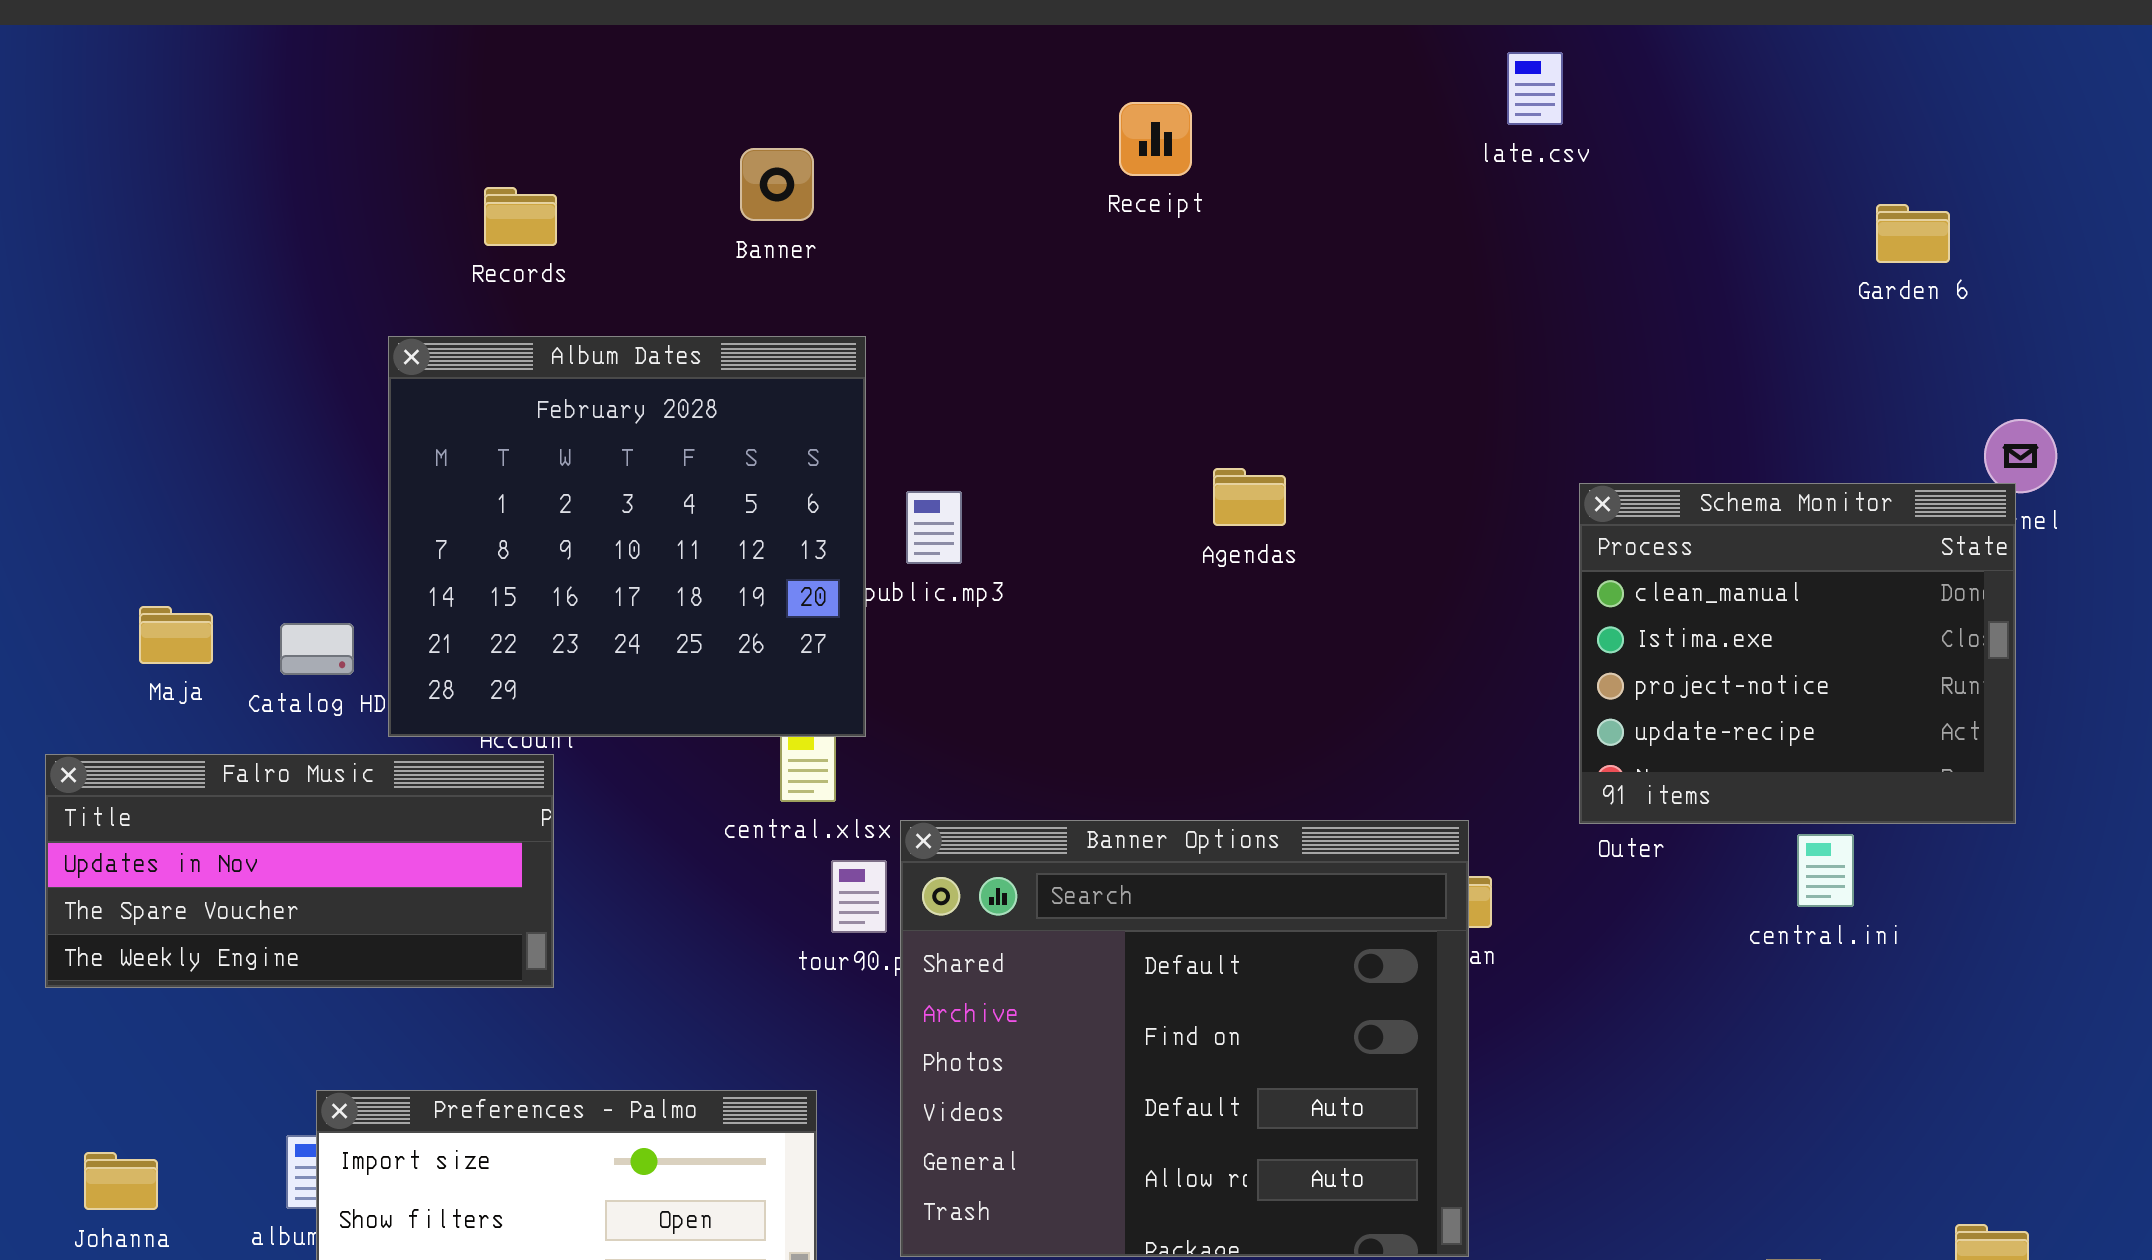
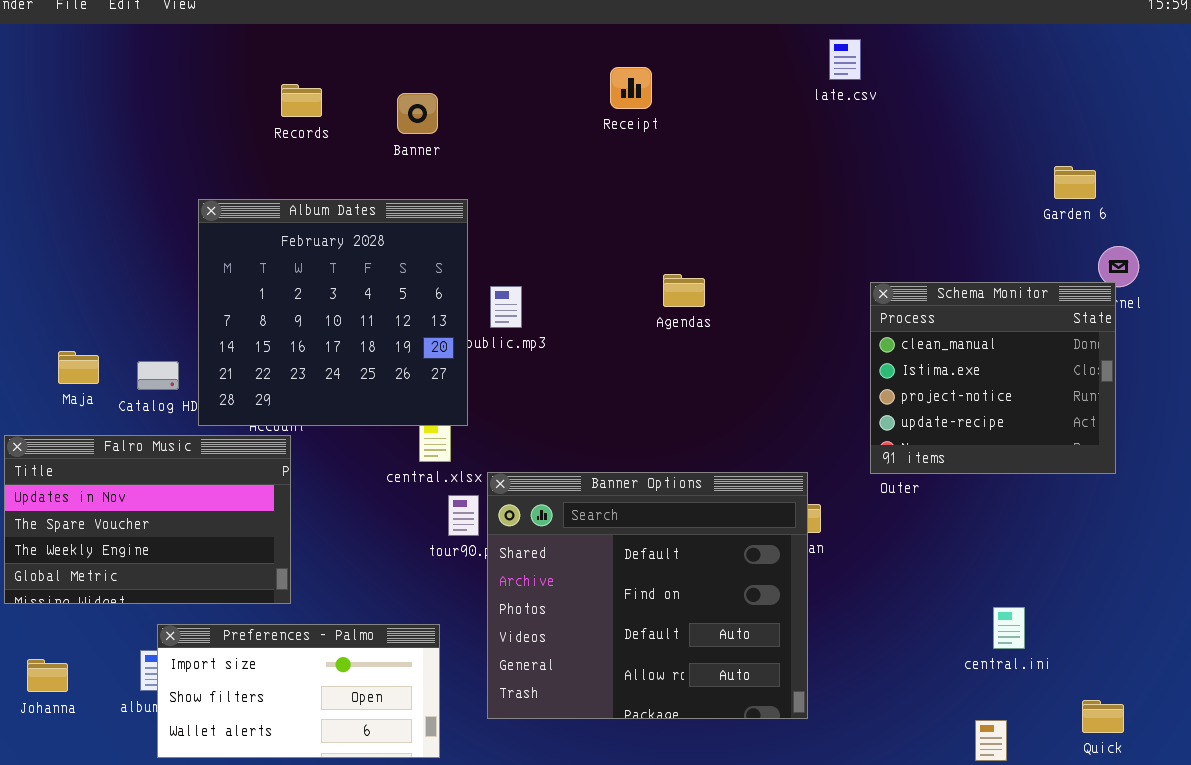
Records: [484,187,557,246] -> [281,84,322,117], moved
Garden 6: [1876,204,1950,263] -> [1054,166,1096,199], moved
Falro Music: [45,754,554,988] -> [4,435,291,604], resized
central.ini: [1797,834,1854,907] -> [993,607,1025,649], moved

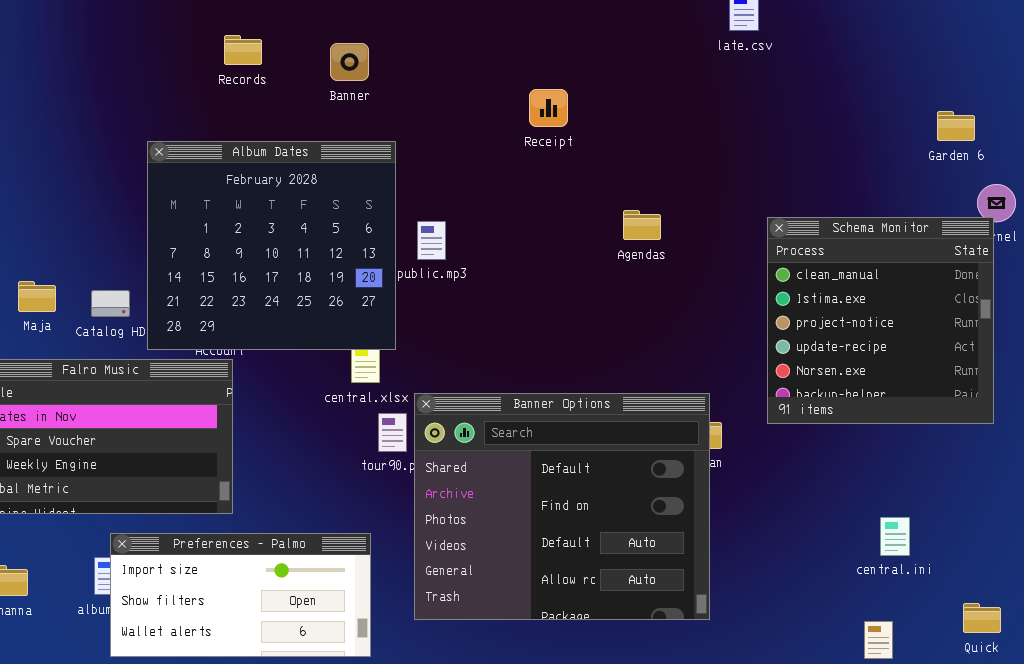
Receipt: [610,67,652,109] -> [529,89,568,127], moved
Agendas: [663,274,705,307] -> [623,210,661,240], moved
Schema Monitor: [870,282,1116,474] -> [767,217,994,424], resized

